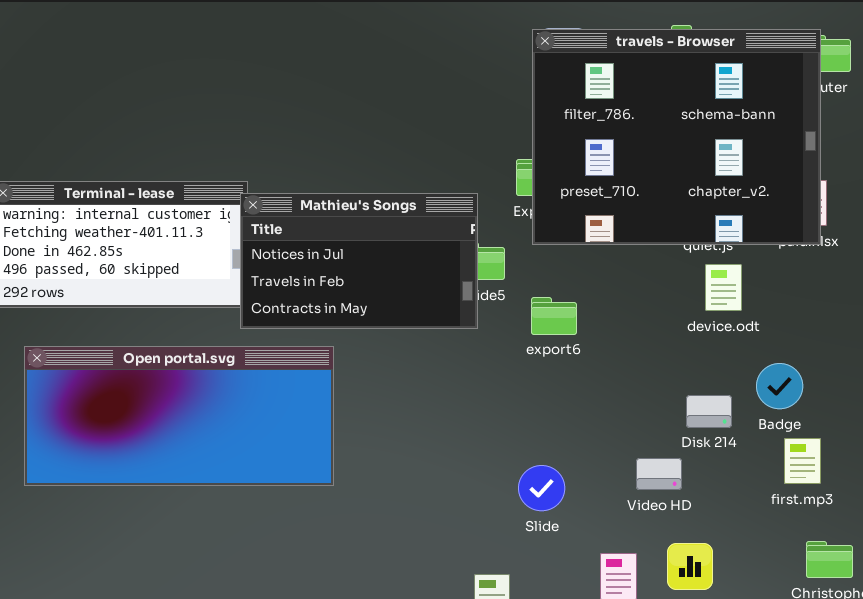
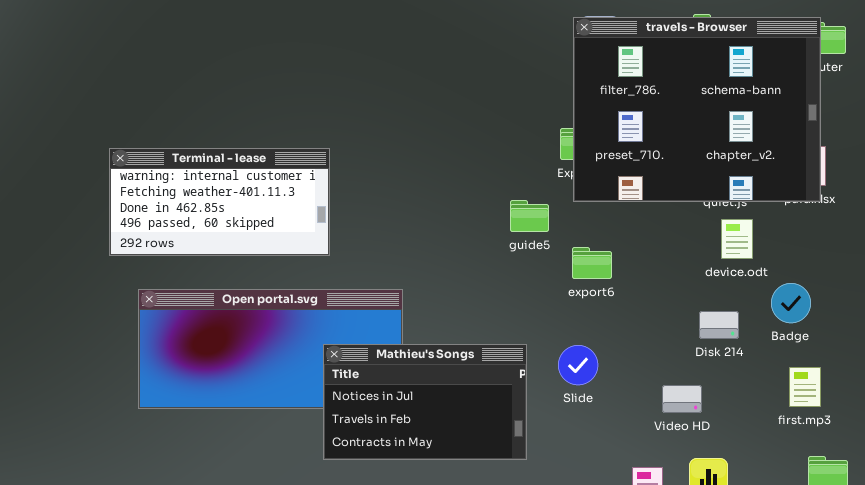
Mathieu's Songs: [240,193,478,329] -> [323,344,527,460], moved
Badge: [756,363,803,409] -> [771,283,811,323], moved
Disk 214: [686,395,732,428] -> [699,311,739,339], moved
Slide: [518,465,565,511] -> [558,345,598,385], moved

